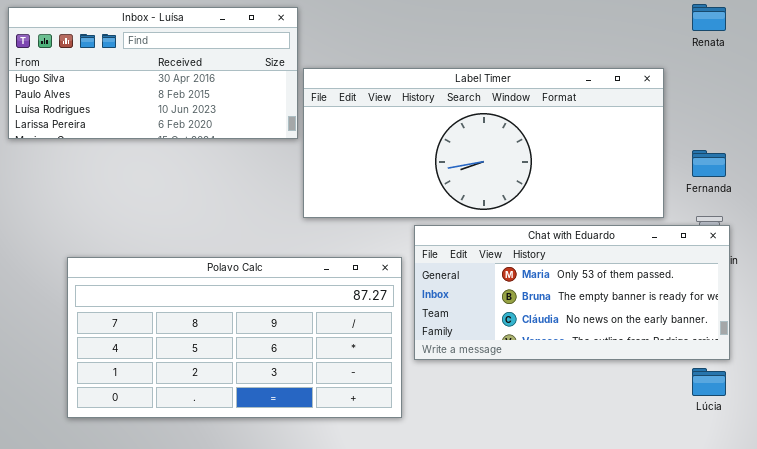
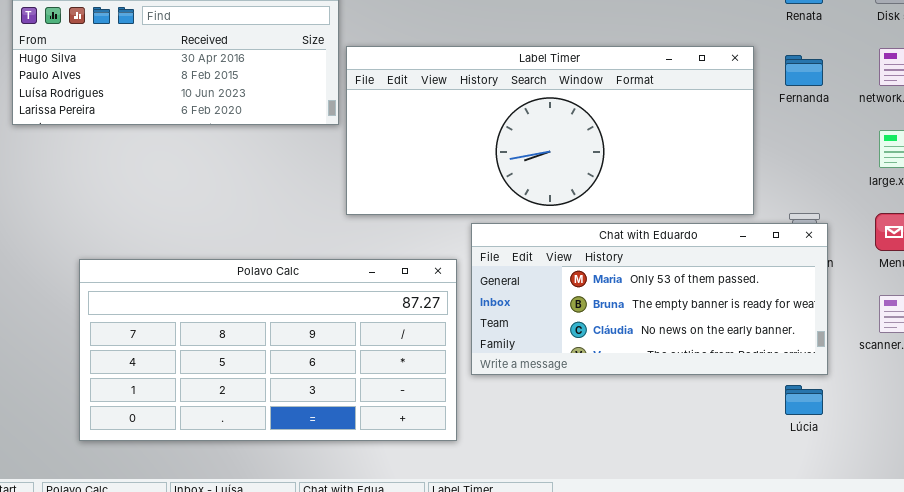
Fernanda: [692,150,726,177] -> [785,55,823,86], moved

